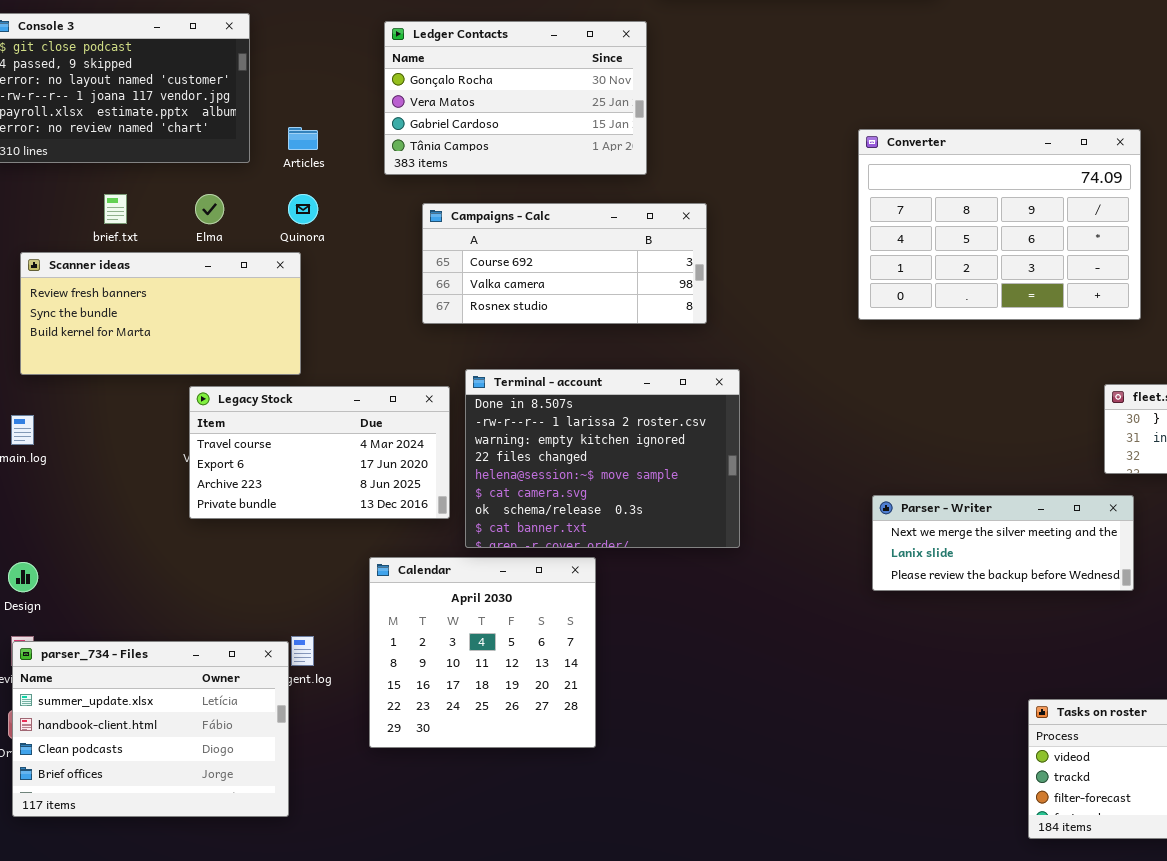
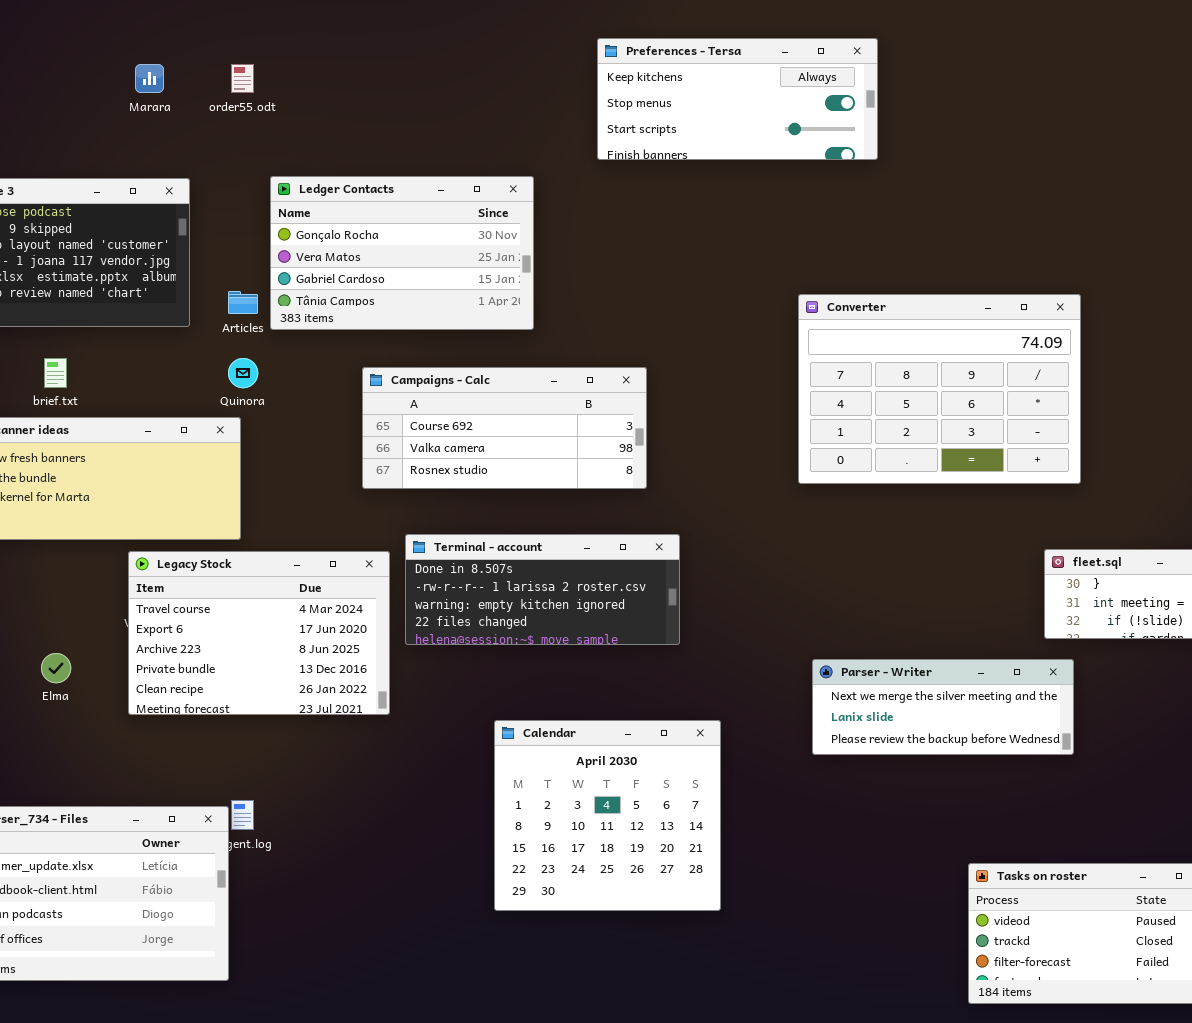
Ledger Contacts: [384,21,647,175] -> [270,176,534,330], moved
Elma: [195,194,224,224] -> [41,653,71,683], moved
Terminal - account: [465,369,740,548] -> [405,534,680,645], resized
Legacy Stock: [189,386,450,519] -> [128,551,390,715], resized
Calendar: [369,557,596,748] -> [494,720,721,911], moved

